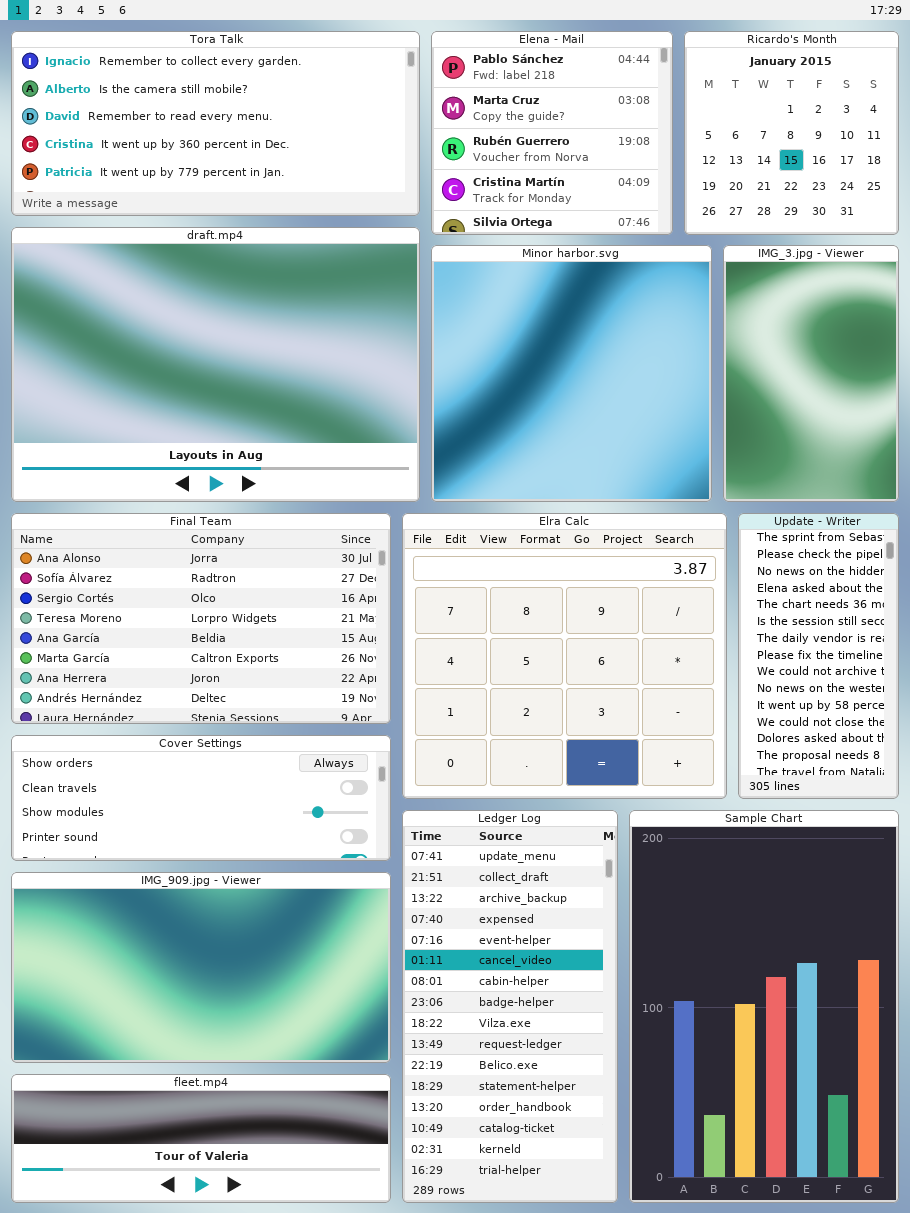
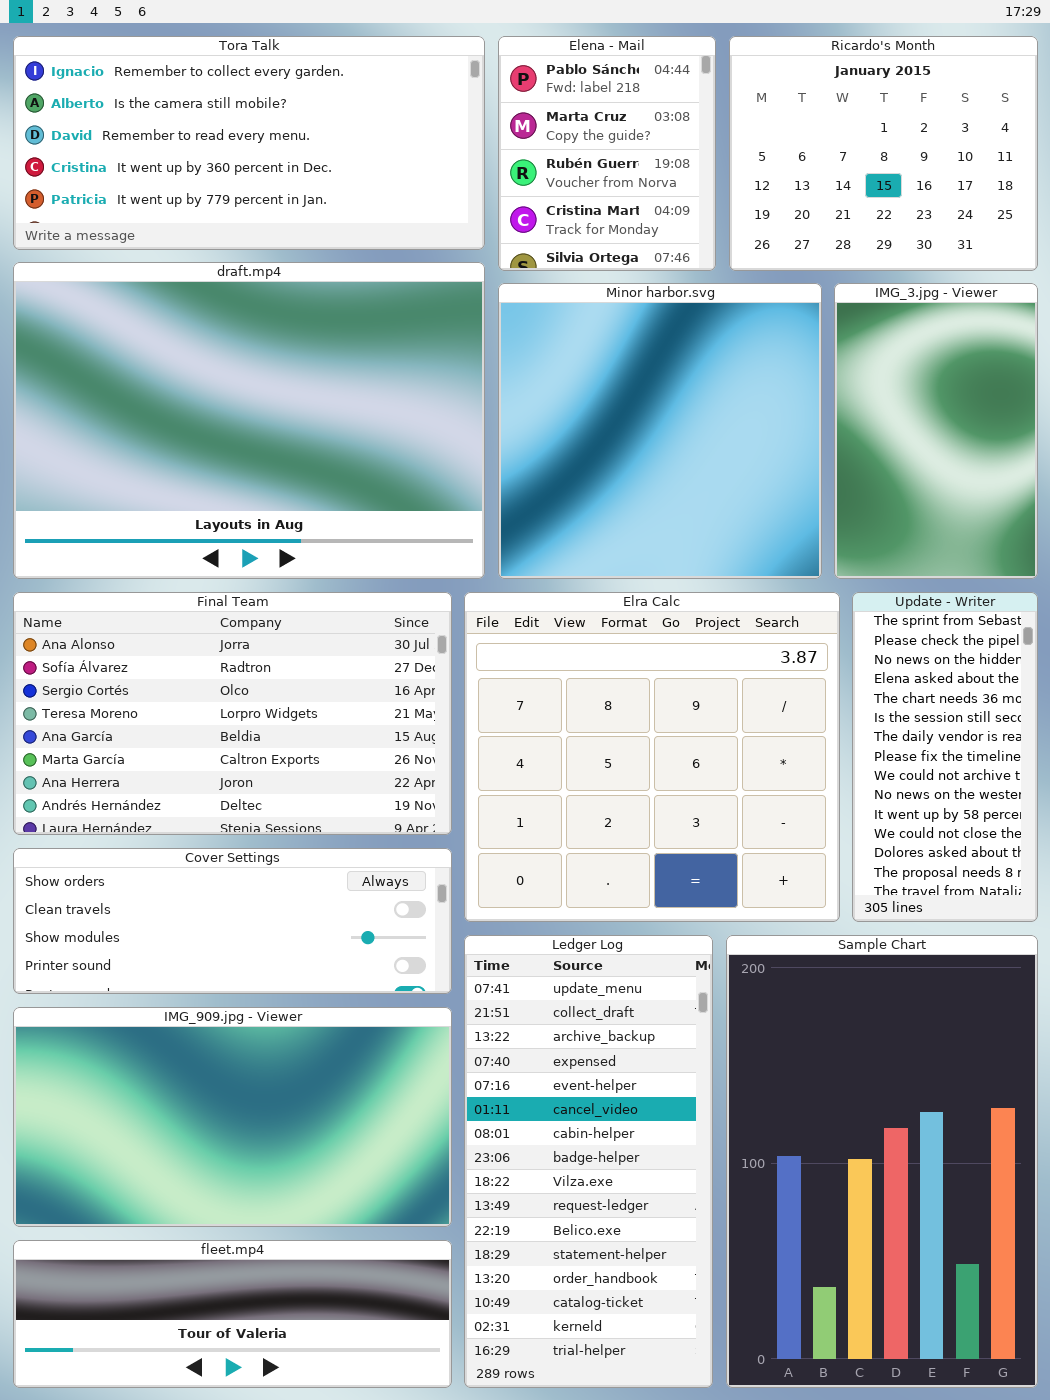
Elena - Mail: [431,31,673,235] -> [498,36,716,271], resized
Ricardo's Month: [684,31,899,235] -> [729,36,1038,271], resized

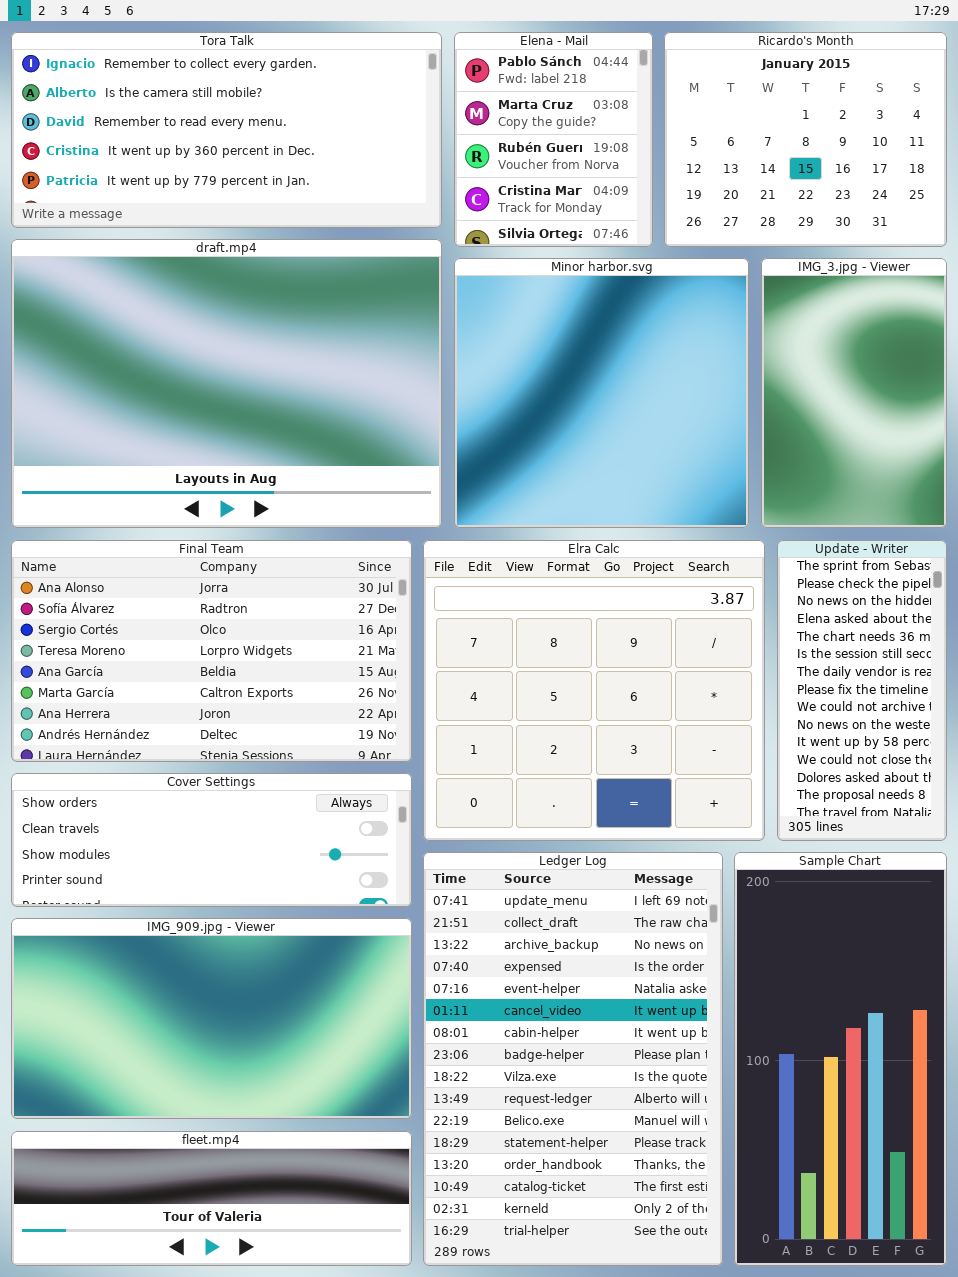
Ledger Log: [464,935,713,1388] -> [423,852,723,1266], resized
Sample Chart: [726,935,1038,1388] -> [734,852,947,1266], resized

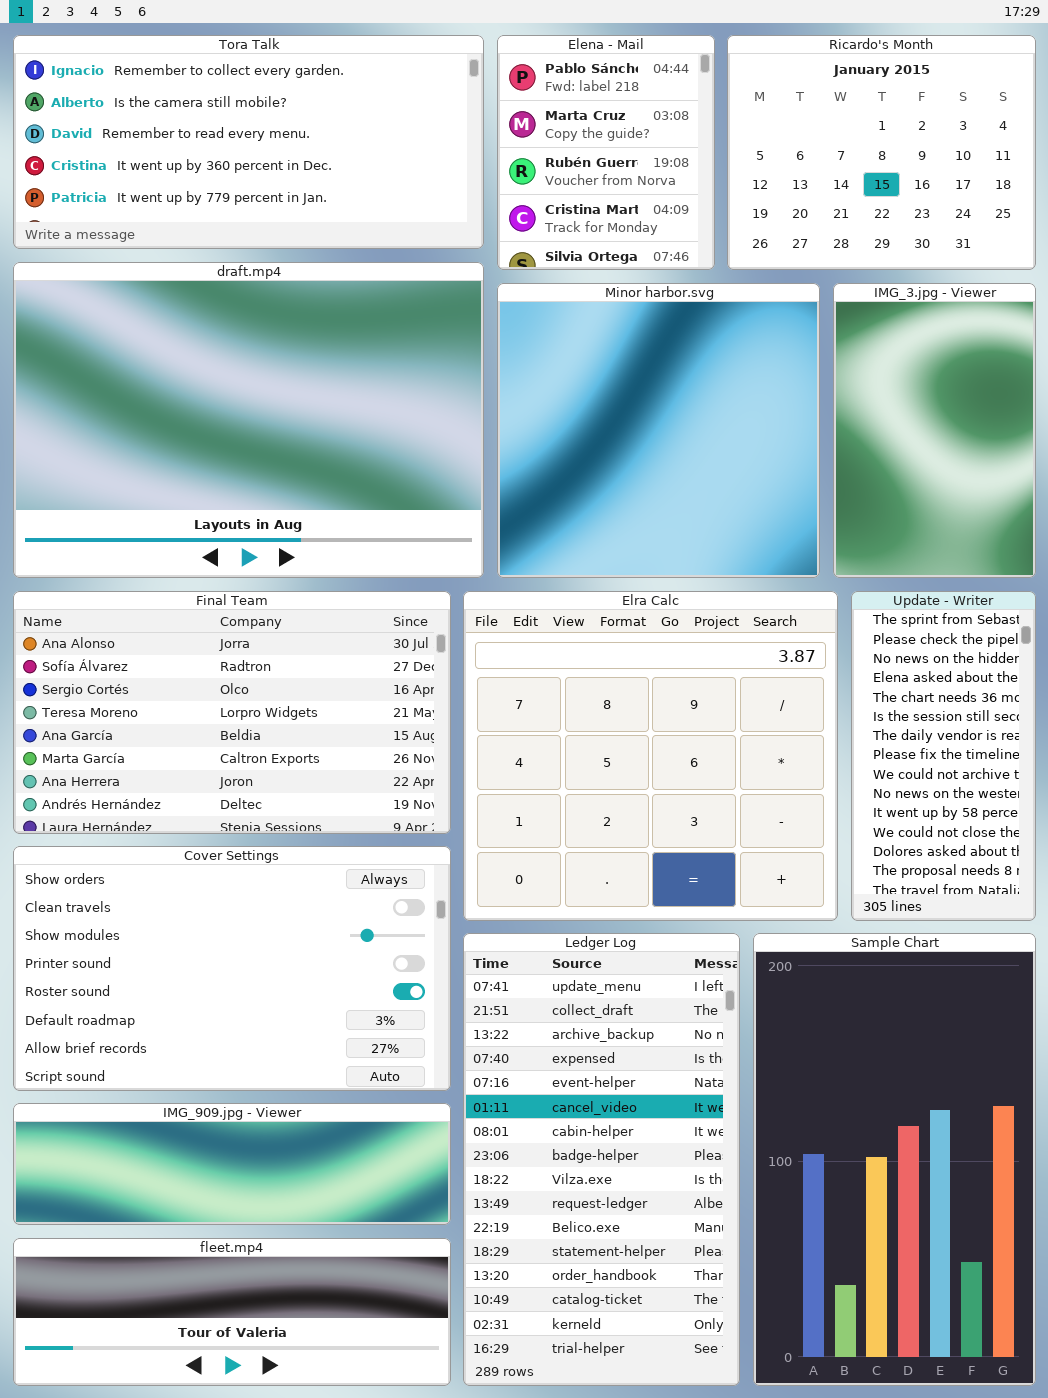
Cover Settings: [11,773,412,907] -> [13,846,451,1091], resized
Ledger Log: [423,852,723,1266] -> [463,933,740,1386], resized
Sample Chart: [734,852,947,1266] -> [753,933,1036,1386], resized
IMG_909.jpg - Viewer: [11,918,412,1119] -> [13,1103,451,1225], resized

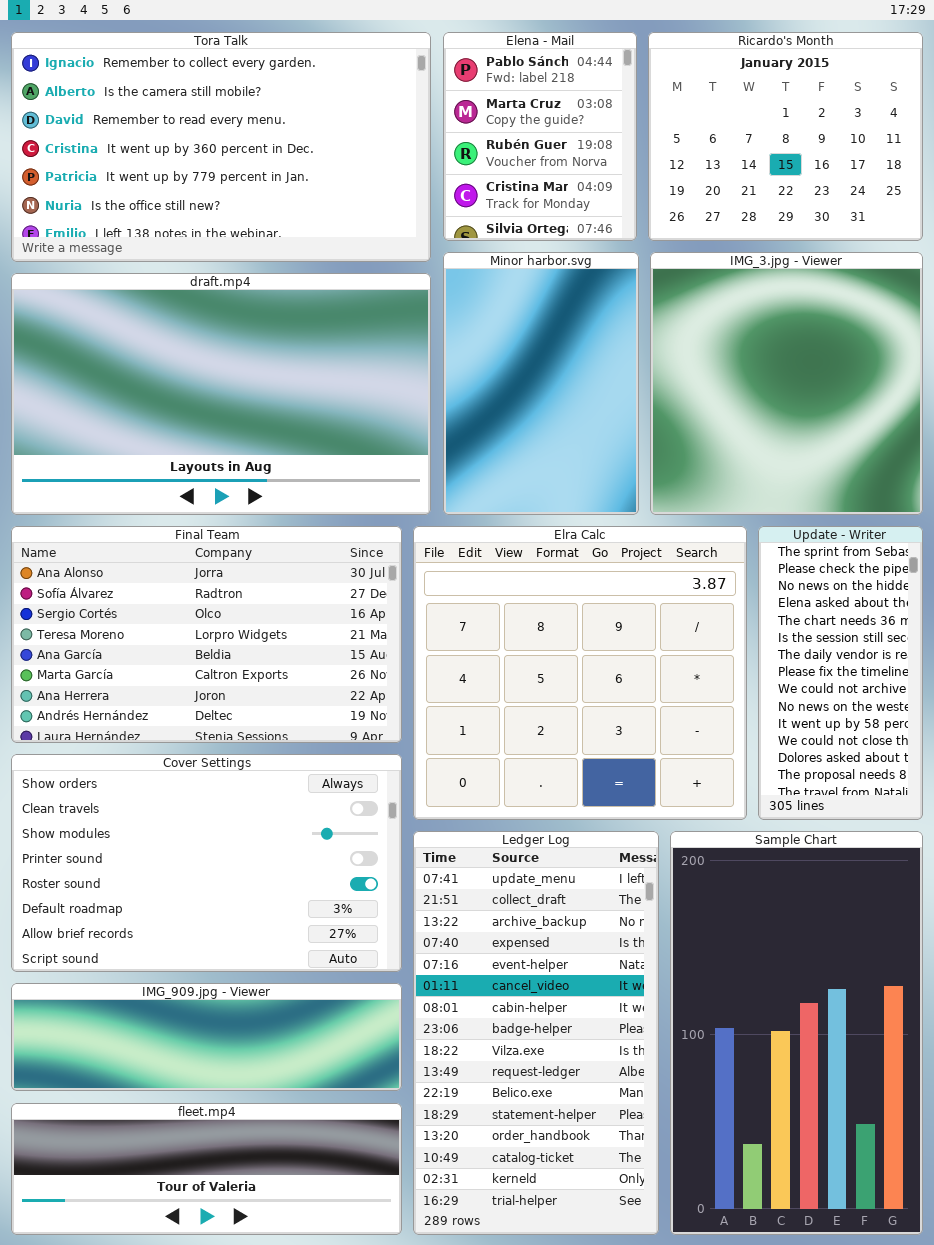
Tora Talk: [13,35,484,249] -> [11,32,431,262], resized
draft.mp4: [13,262,484,578] -> [11,273,431,515], resized
Minor harbor.svg: [497,283,820,578] -> [443,252,639,515], resized
IMG_3.jpg - Viewer: [833,283,1036,578] -> [650,252,923,515], resized

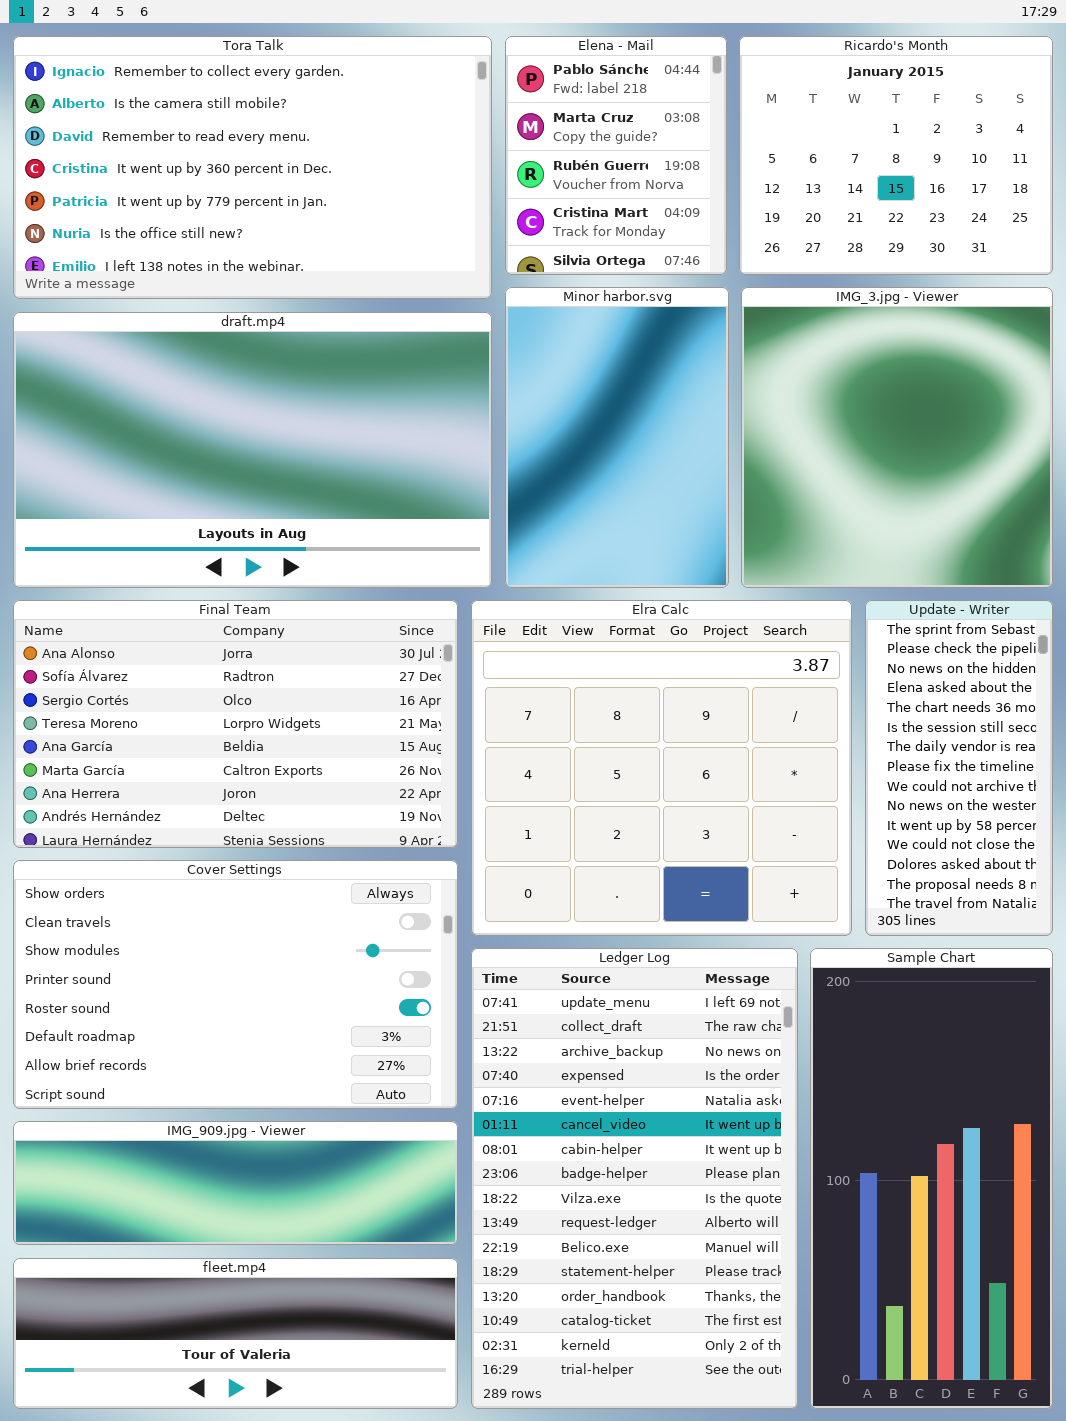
Ledger Log: [413,831,659,1235] -> [471,948,798,1409], resized
Sample Chart: [670,831,923,1235] -> [810,948,1053,1409], resized

